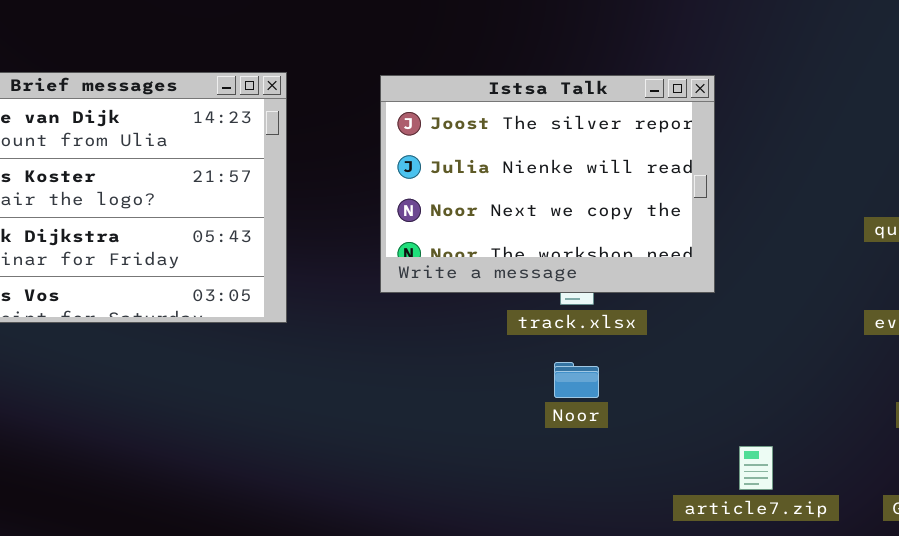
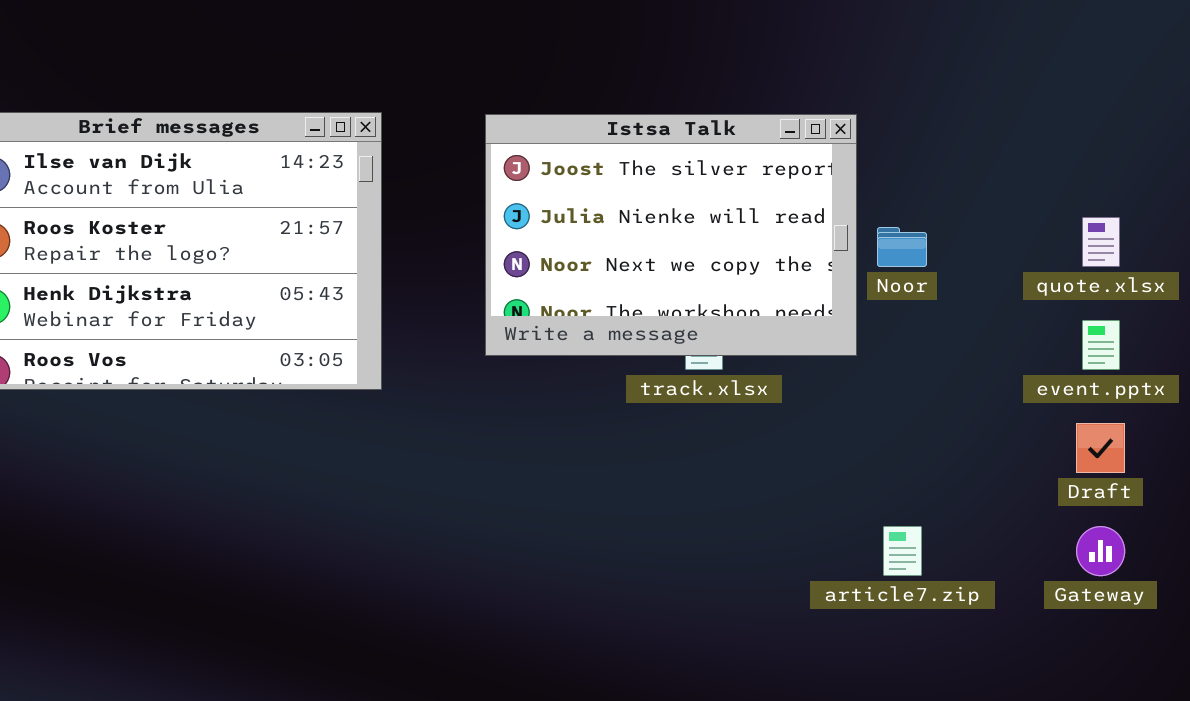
Noor: [554,362,599,398] -> [877,227,927,267], moved

